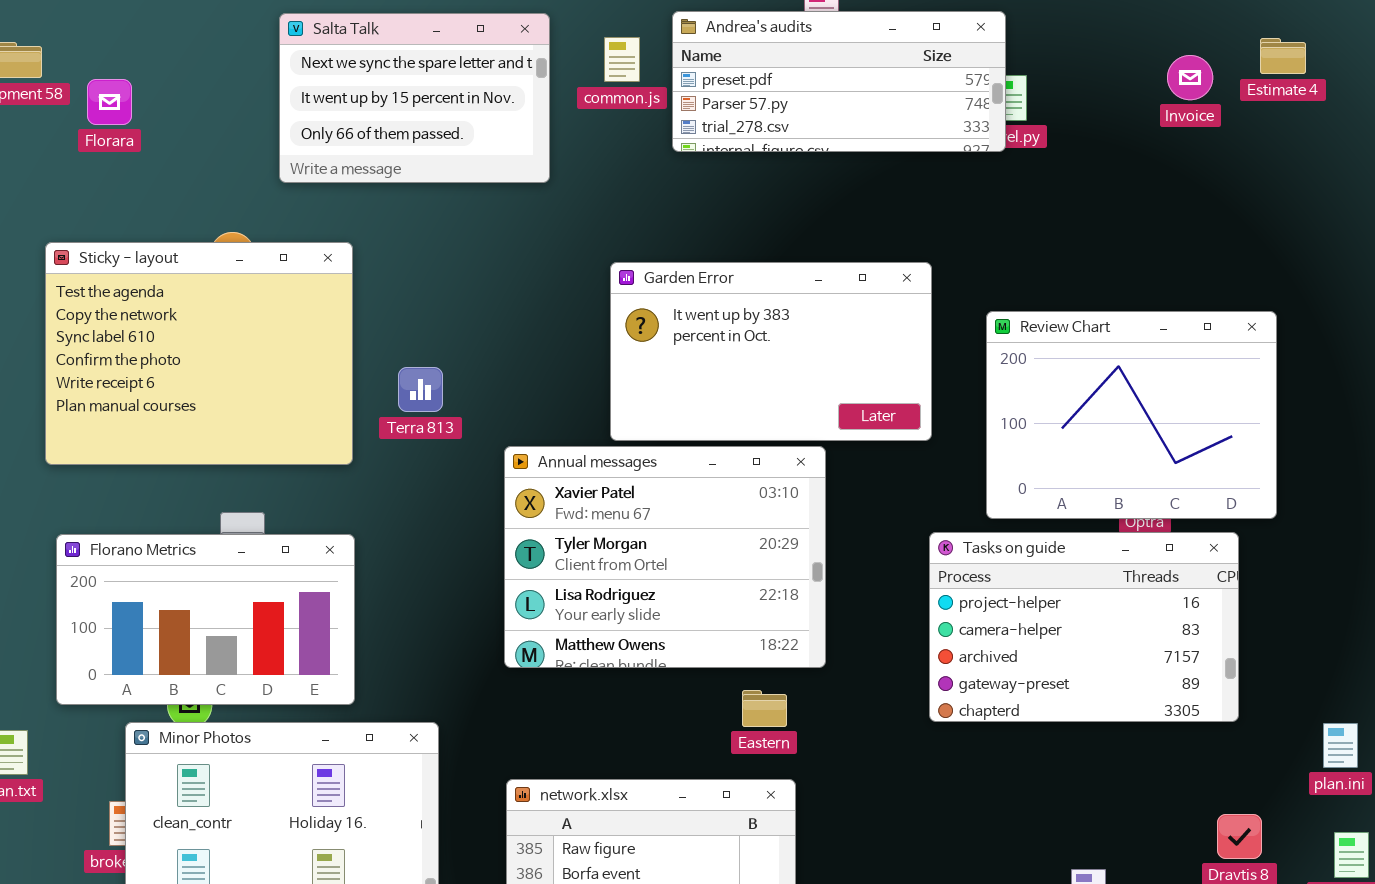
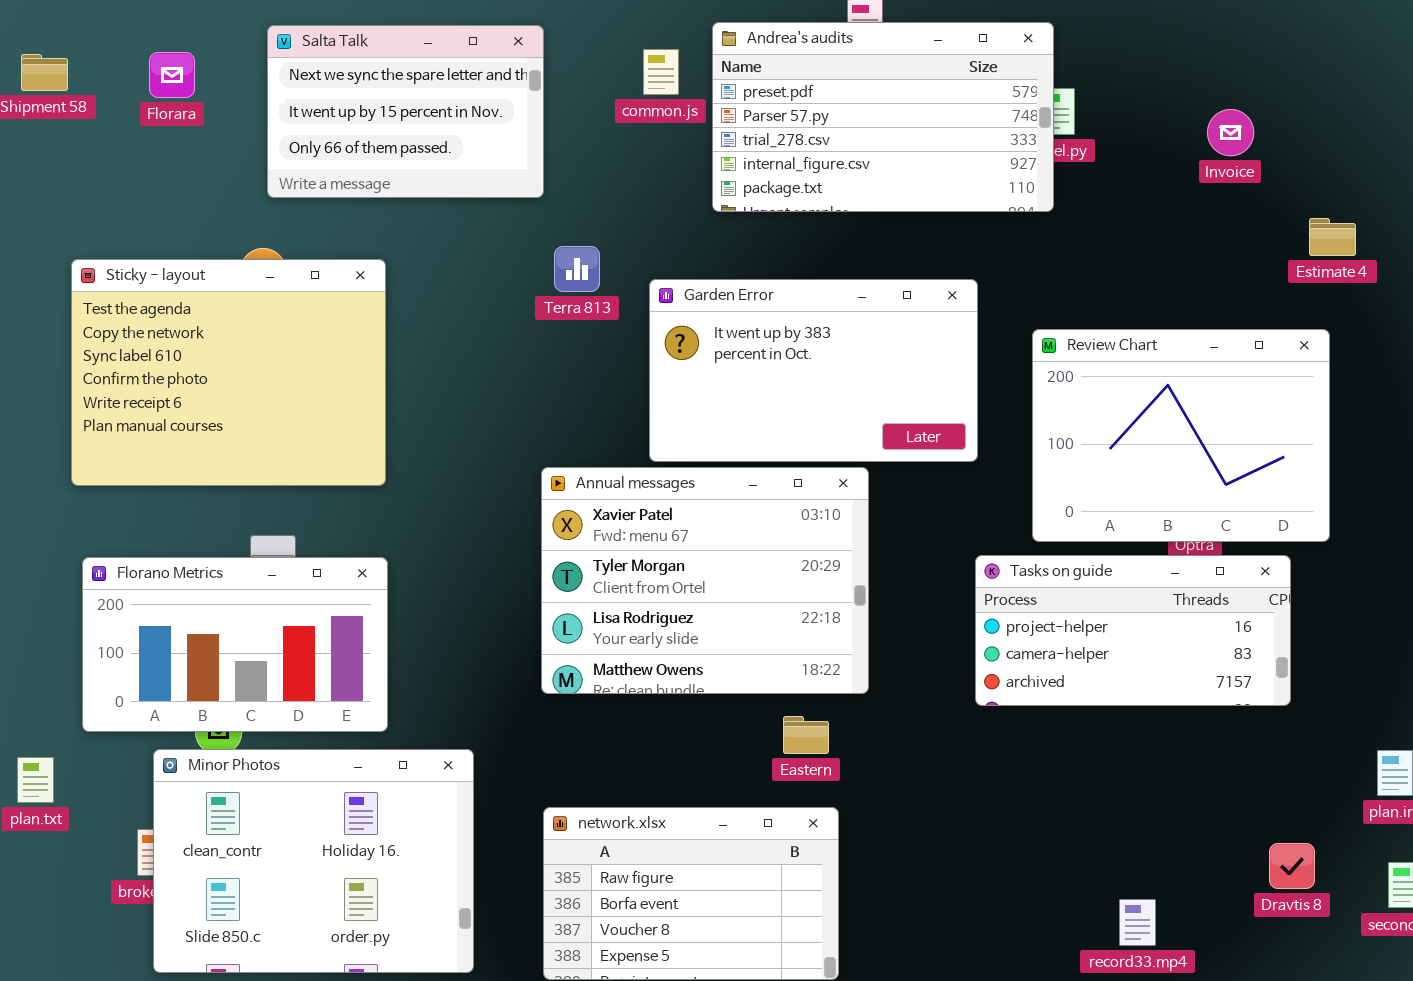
Andrea's audits: [672,11,1006,152] -> [712,22,1054,212], resized
Salta Talk: [279,13,550,183] -> [267,25,544,198], moved
Estimate 4: [1260,38,1306,74] -> [1309,218,1356,256], moved
Invoice: [1167,55,1213,100] -> [1207,109,1254,156], moved
Florara: [87,79,132,125] -> [149,52,195,98], moved
Terra 813: [398,367,443,412] -> [554,246,600,292], moved
Tasks on guide: [929,532,1239,722] -> [975,555,1291,706], resized

